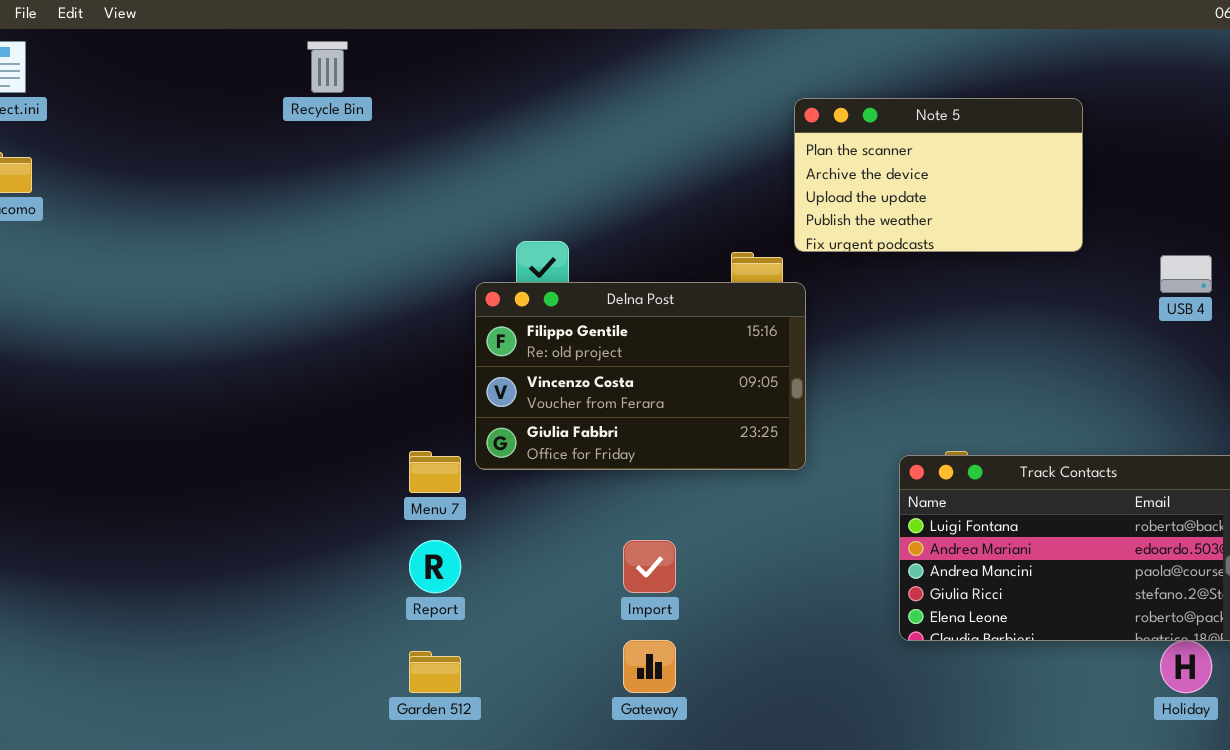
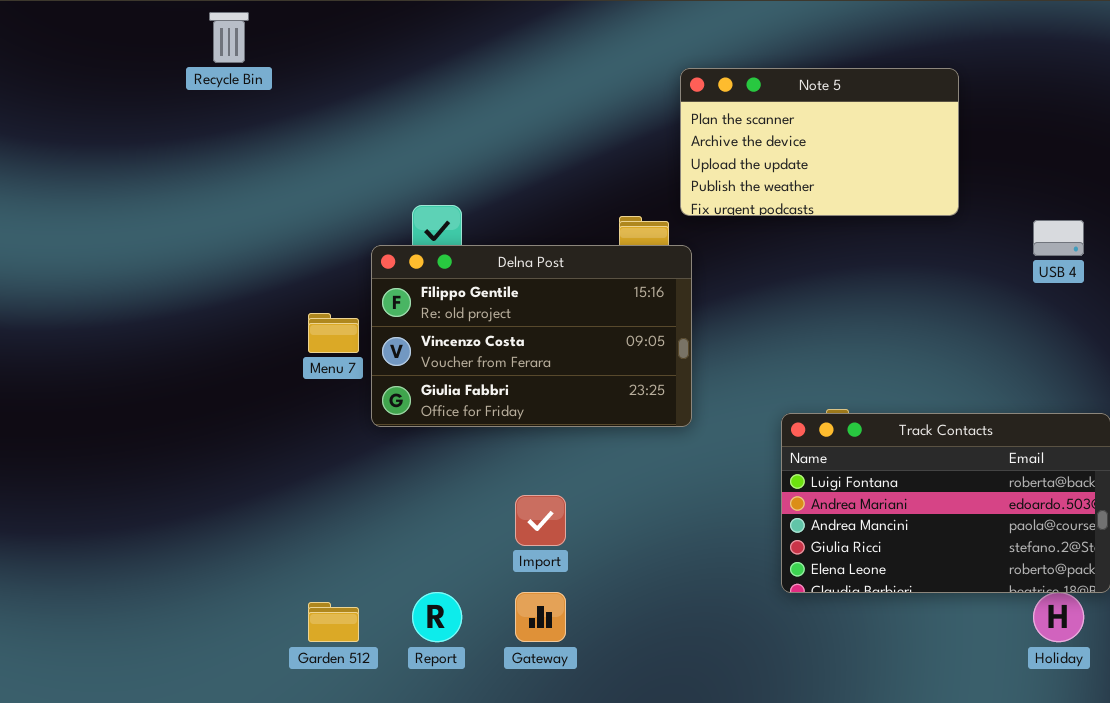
Menu 7: [409,451,461,493] -> [308,313,359,353], moved
Report: [409,540,461,593] -> [412,592,462,642], moved

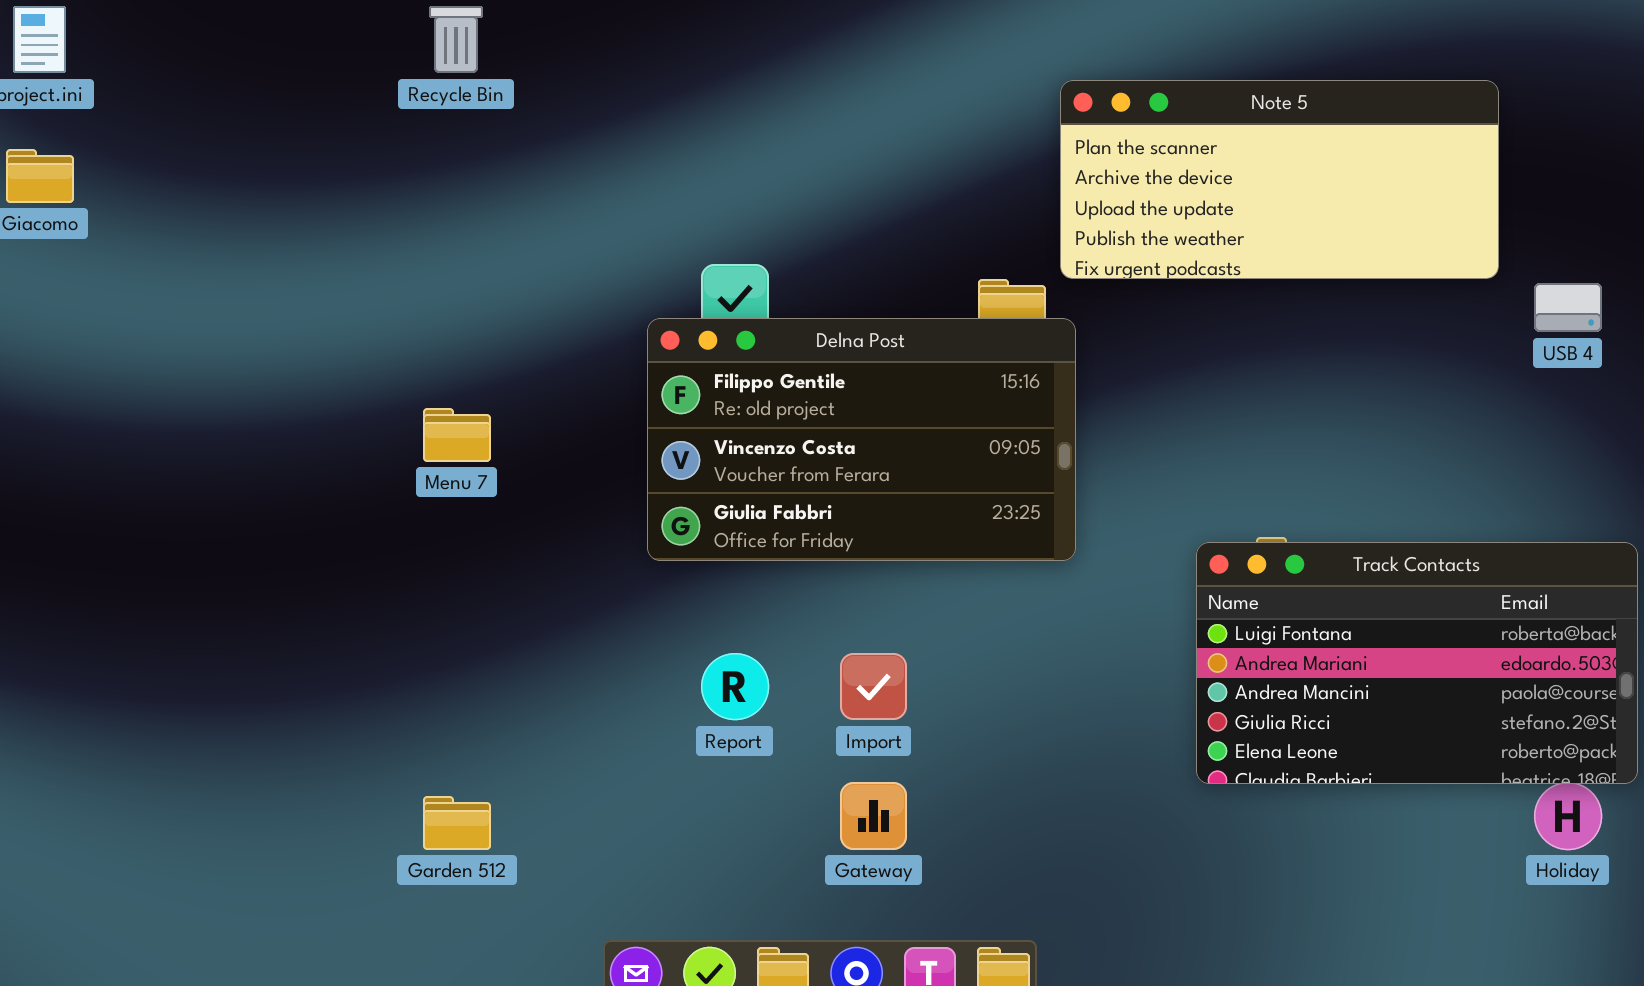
Note 5: [680,68,959,216] -> [1060,80,1499,279], resized
Menu 7: [308,313,359,353] -> [423,408,491,462], moved
Report: [412,592,462,642] -> [701,653,769,720], moved
Garden 512: [308,602,359,642] -> [423,796,491,850], moved

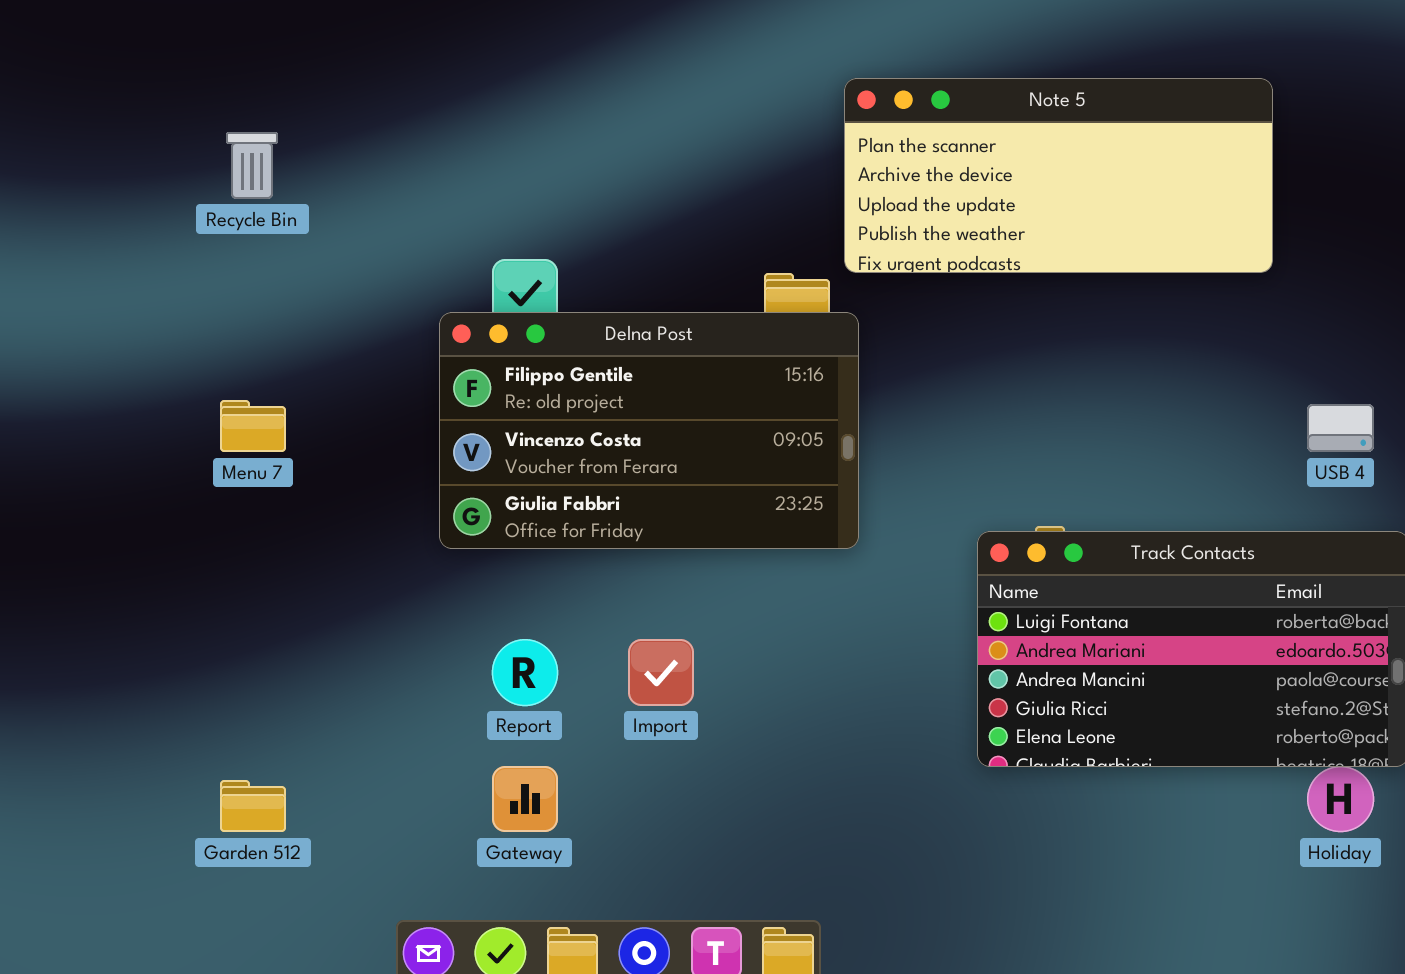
Recycle Bin: [429,6,483,73] -> [226,132,278,199], moved
USB 4: [1534,283,1602,332] -> [1307,404,1374,452], moved
Gateway: [840,782,907,850] -> [492,766,558,832], moved

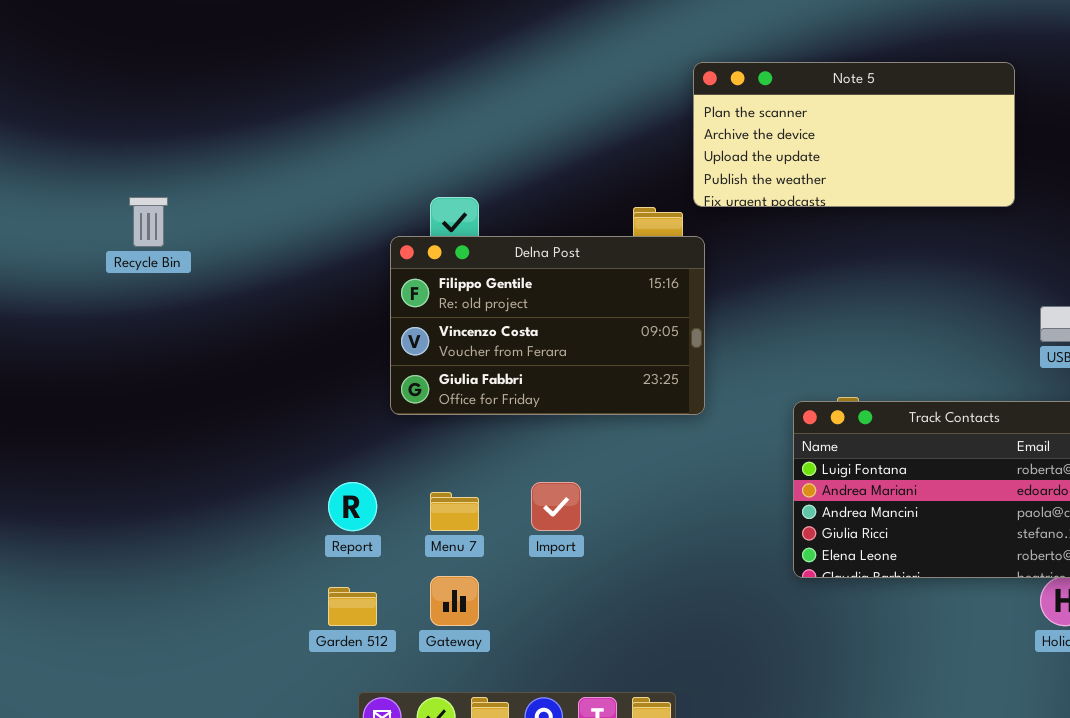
Recycle Bin: [226,132,278,199] -> [129,197,168,247], moved
Menu 7: [220,400,286,452] -> [430,492,479,531], moved
Report: [492,639,558,706] -> [328,482,377,531], moved
Garden 512: [220,780,286,832] -> [328,587,377,626], moved

